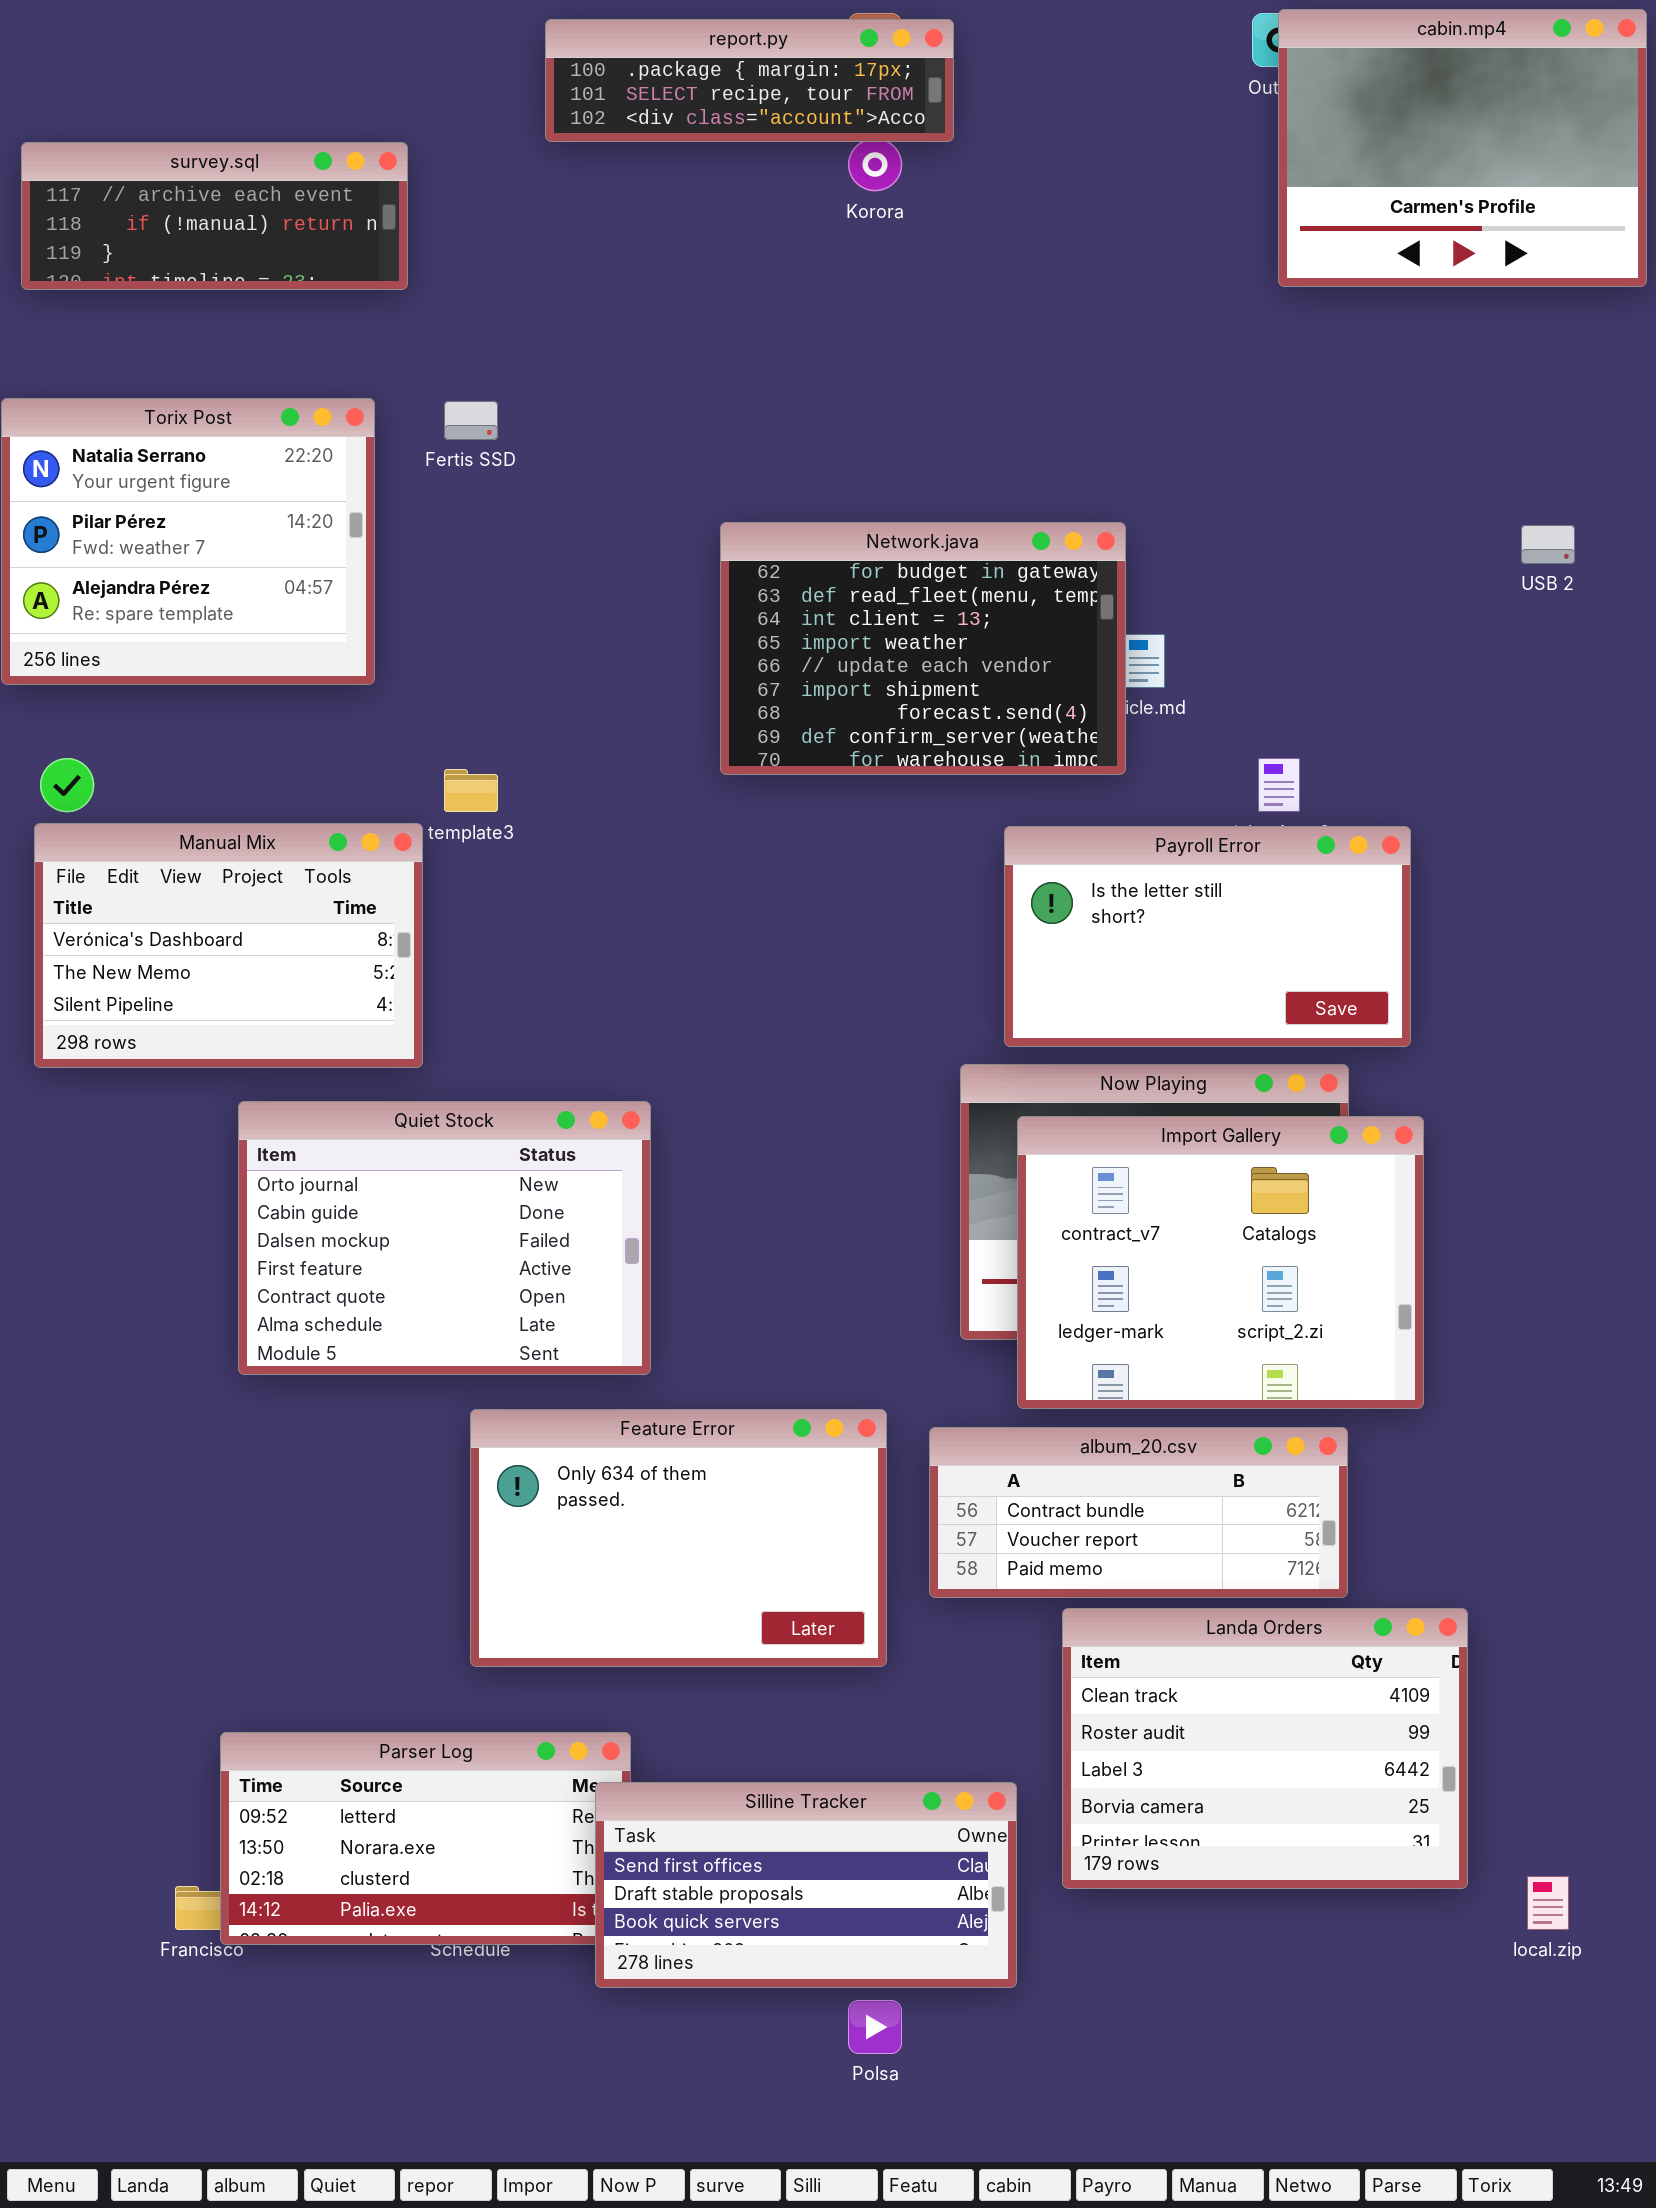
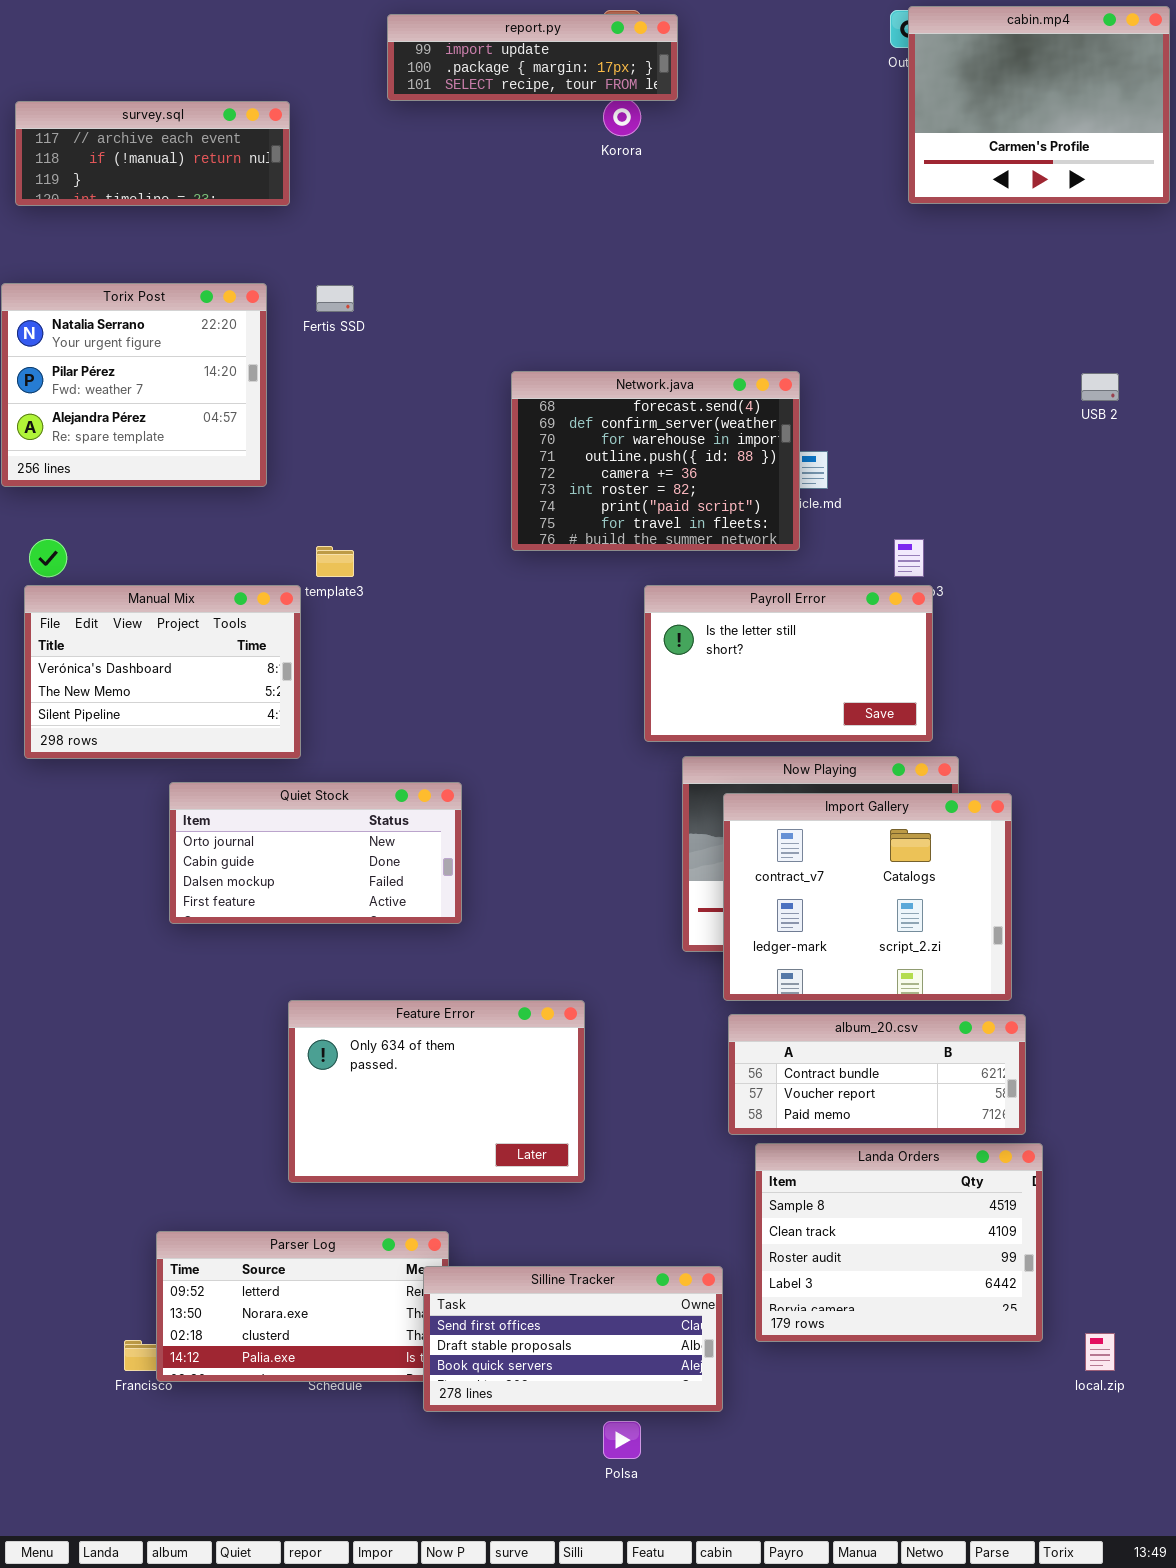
report.py: [545,19,954,142] -> [387,14,678,101], scrolled up 1 row
Network.java: [720,522,1126,775] -> [511,371,800,551], scrolled down 6 rows
Payroll Error: [1004,826,1411,1047] -> [644,585,933,742], moved
Quiet Stock: [238,1101,651,1375] -> [169,782,462,924], resized
Feature Error: [470,1409,887,1667] -> [288,1000,585,1183], moved
album_20.csv: [929,1427,1348,1598] -> [728,1014,1026,1135], moved
Landa Orders: [1062,1608,1468,1889] -> [755,1143,1043,1342], scrolled up 1 row

